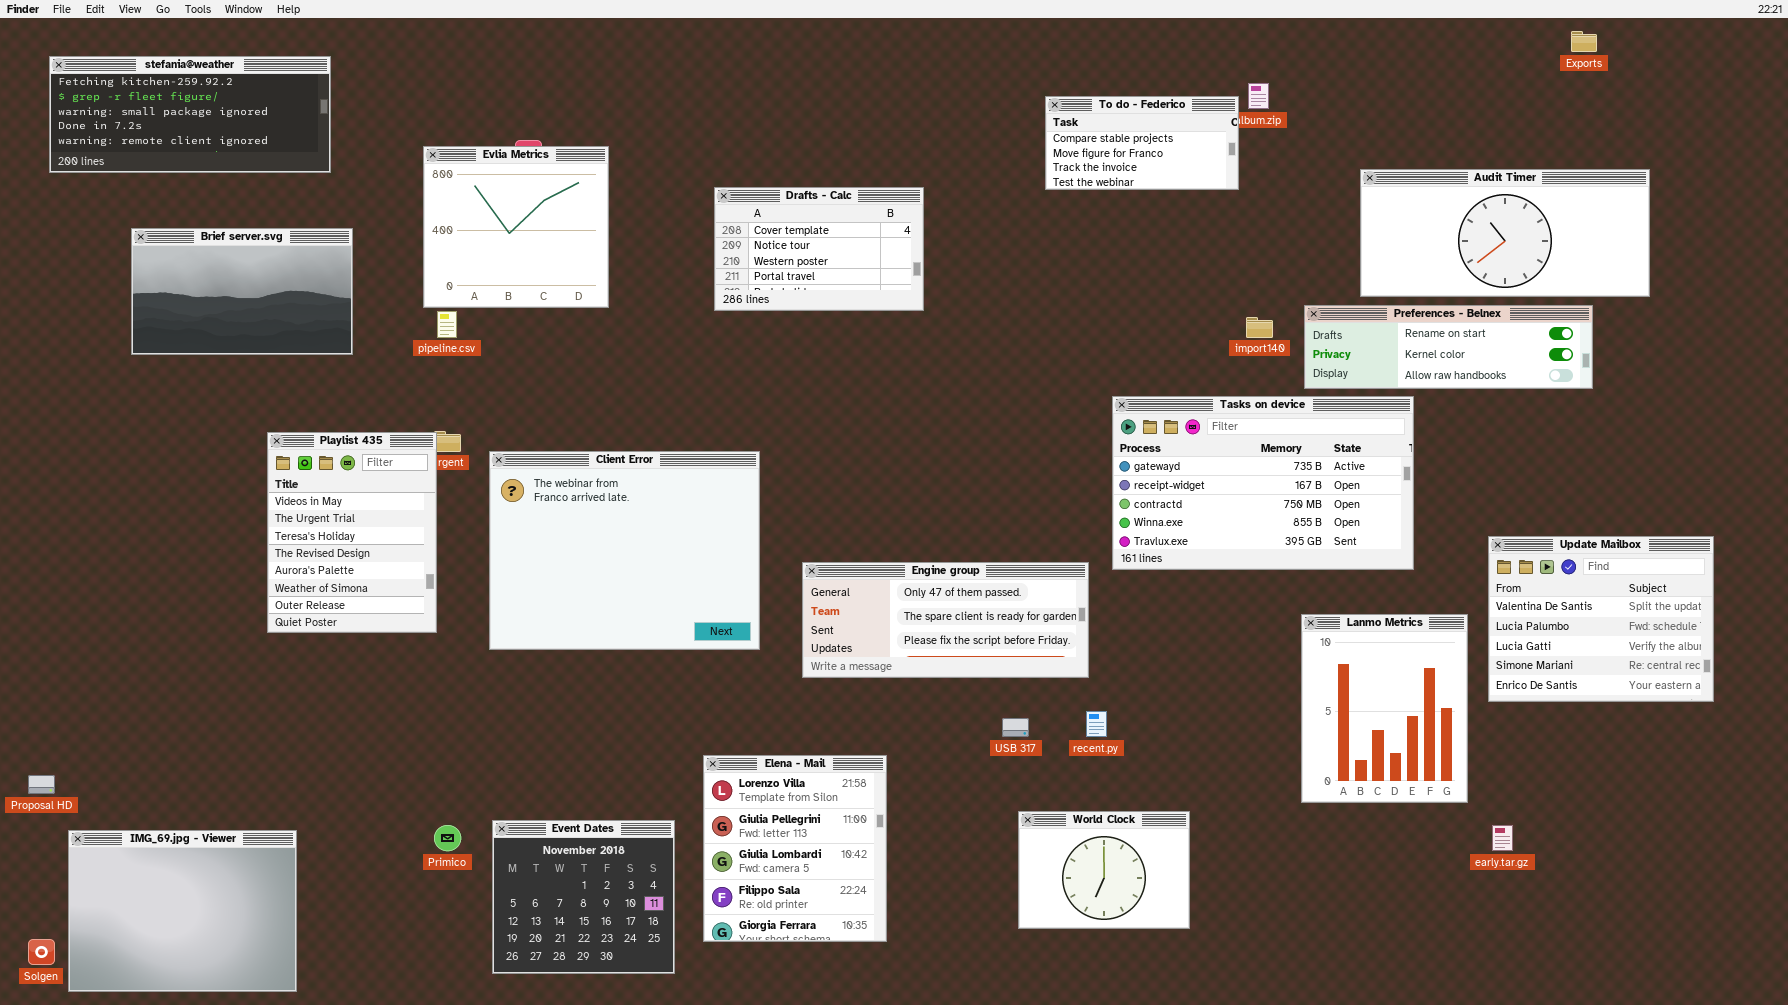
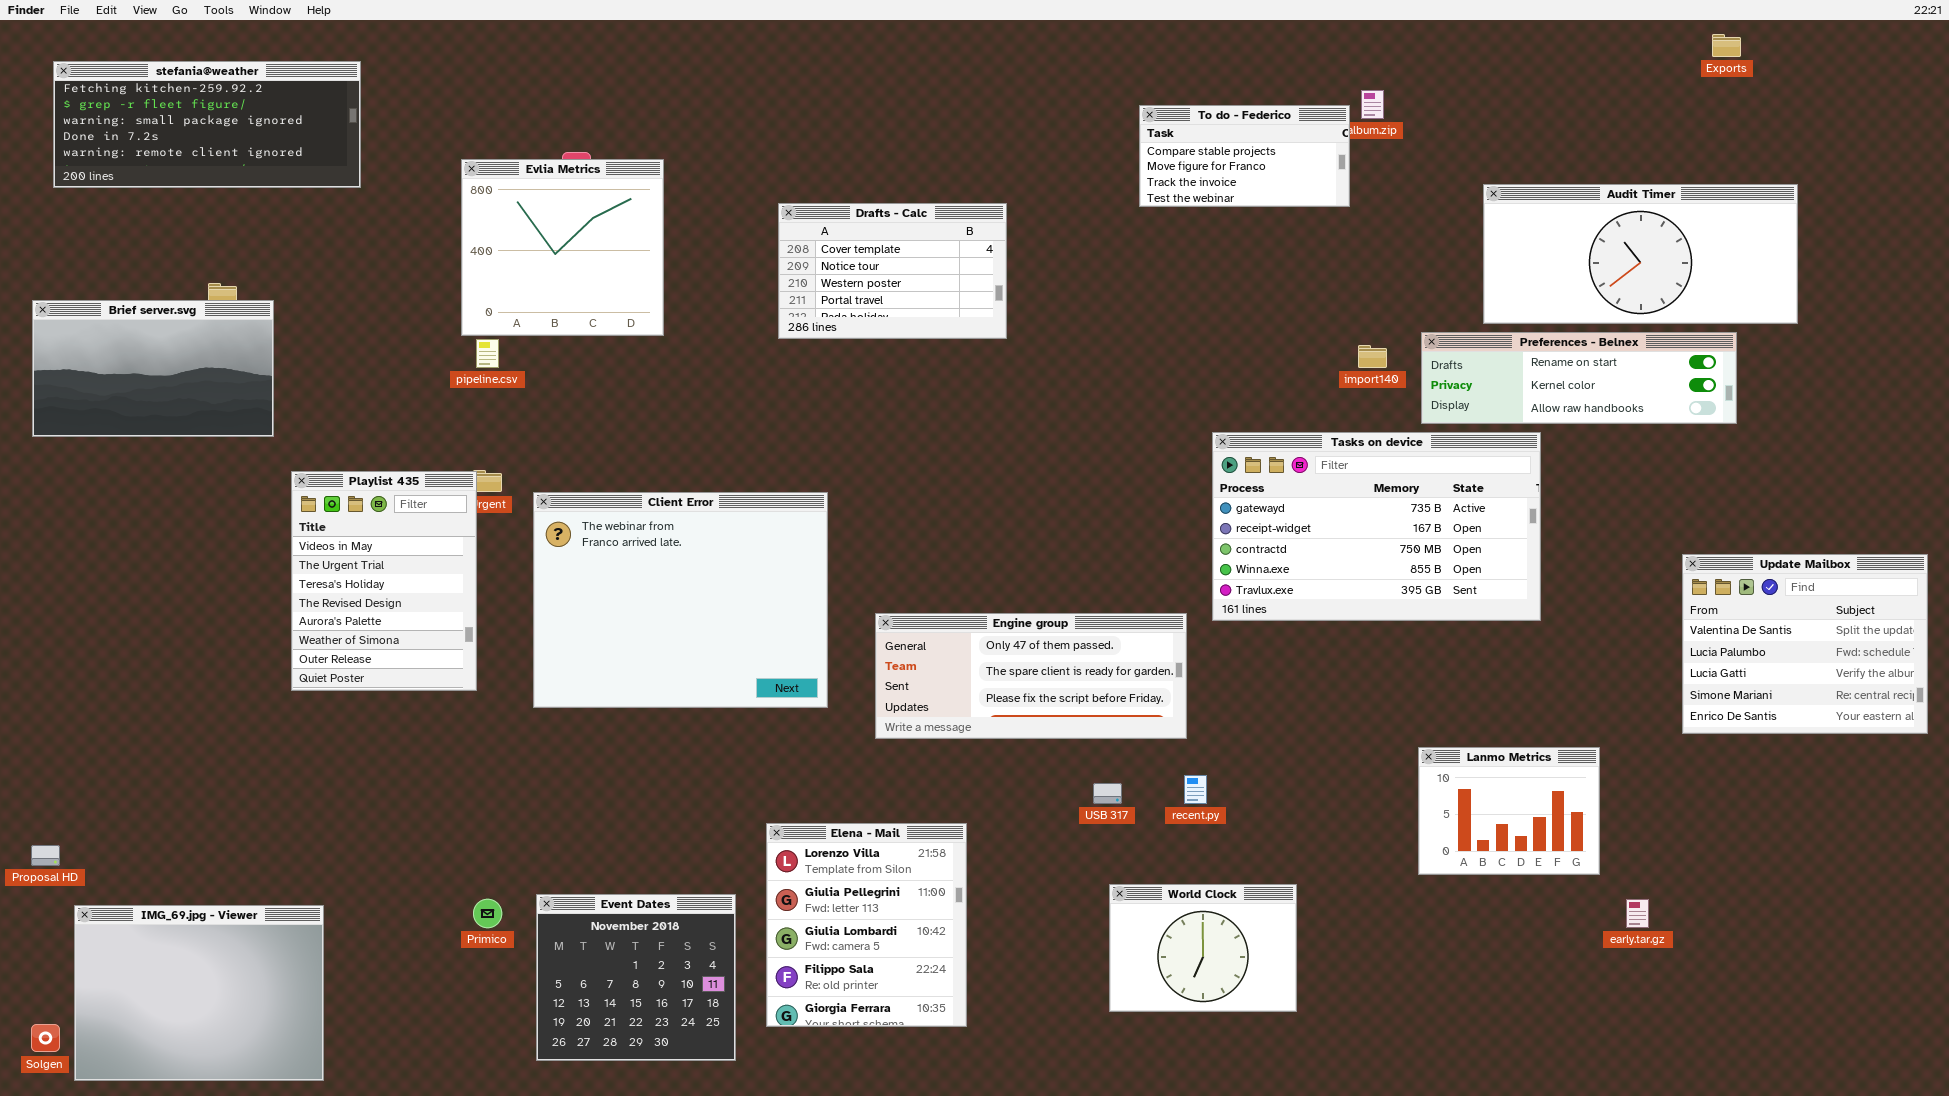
Brief server.svg: [131,228,353,355] -> [32,300,274,437], moved
Update Mailbox: [1488,536,1714,702] -> [1682,554,1928,734], moved
Lanmo Metrics: [1301,614,1468,803] -> [1418,747,1600,875], resized

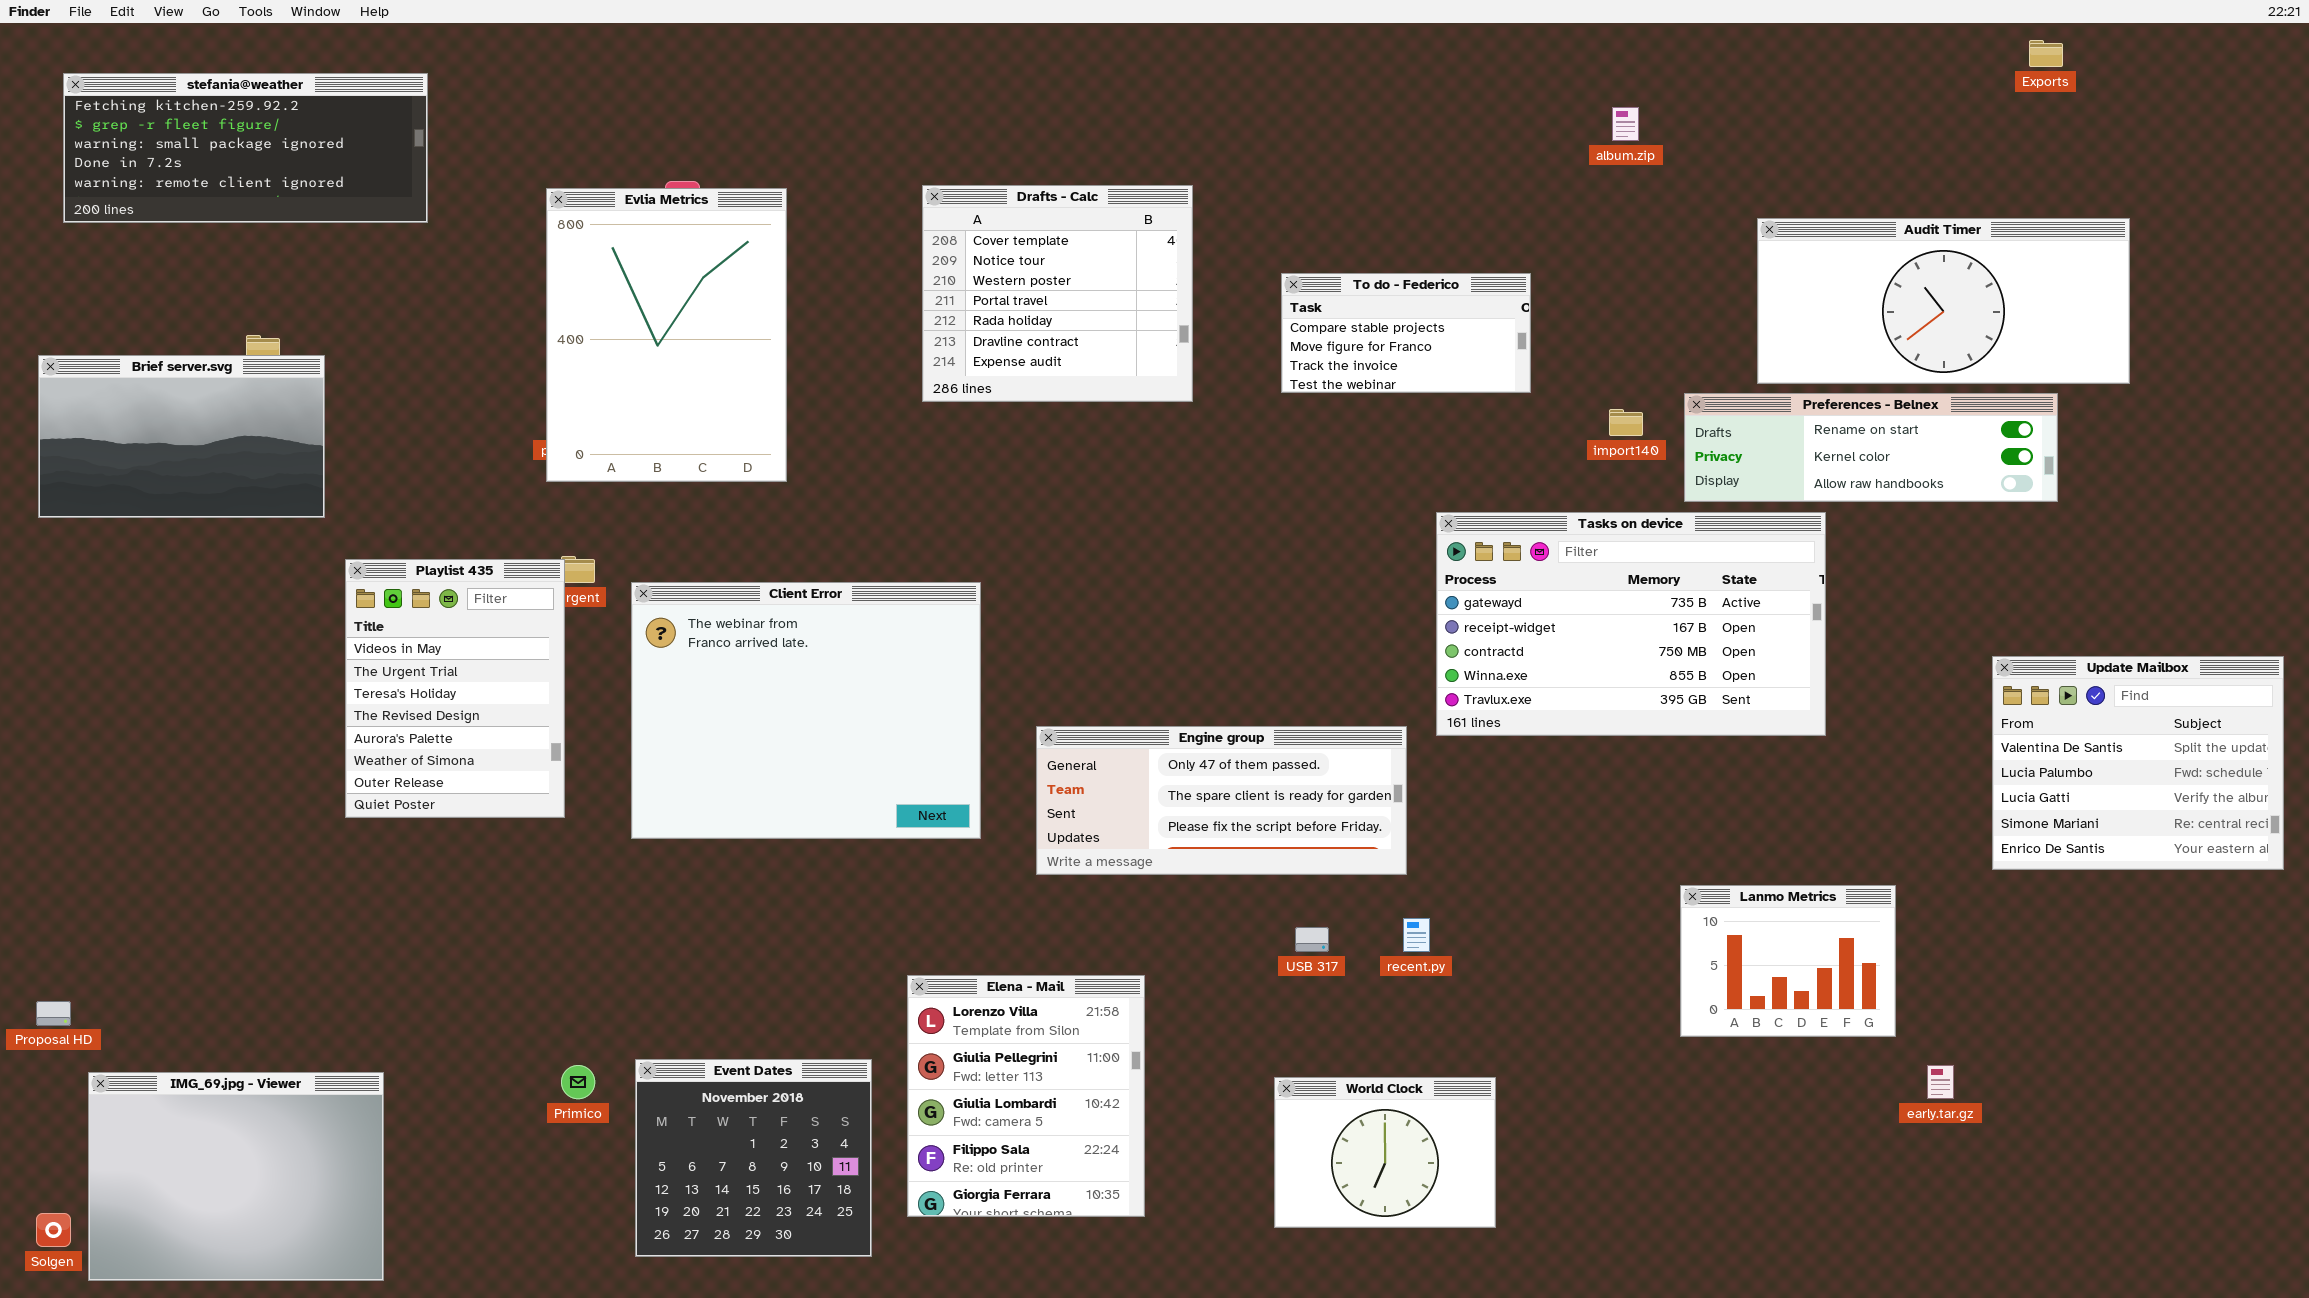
To do - Federico: [1139,105,1350,207] -> [1281,273,1531,393], moved
Evlia Metrics: [461,159,664,336] -> [546,188,787,482], resized
Drafts - Calc: [778,203,1007,339] -> [922,185,1193,402], resized
World Clock: [1109,884,1297,1012] -> [1274,1077,1496,1228], moved

